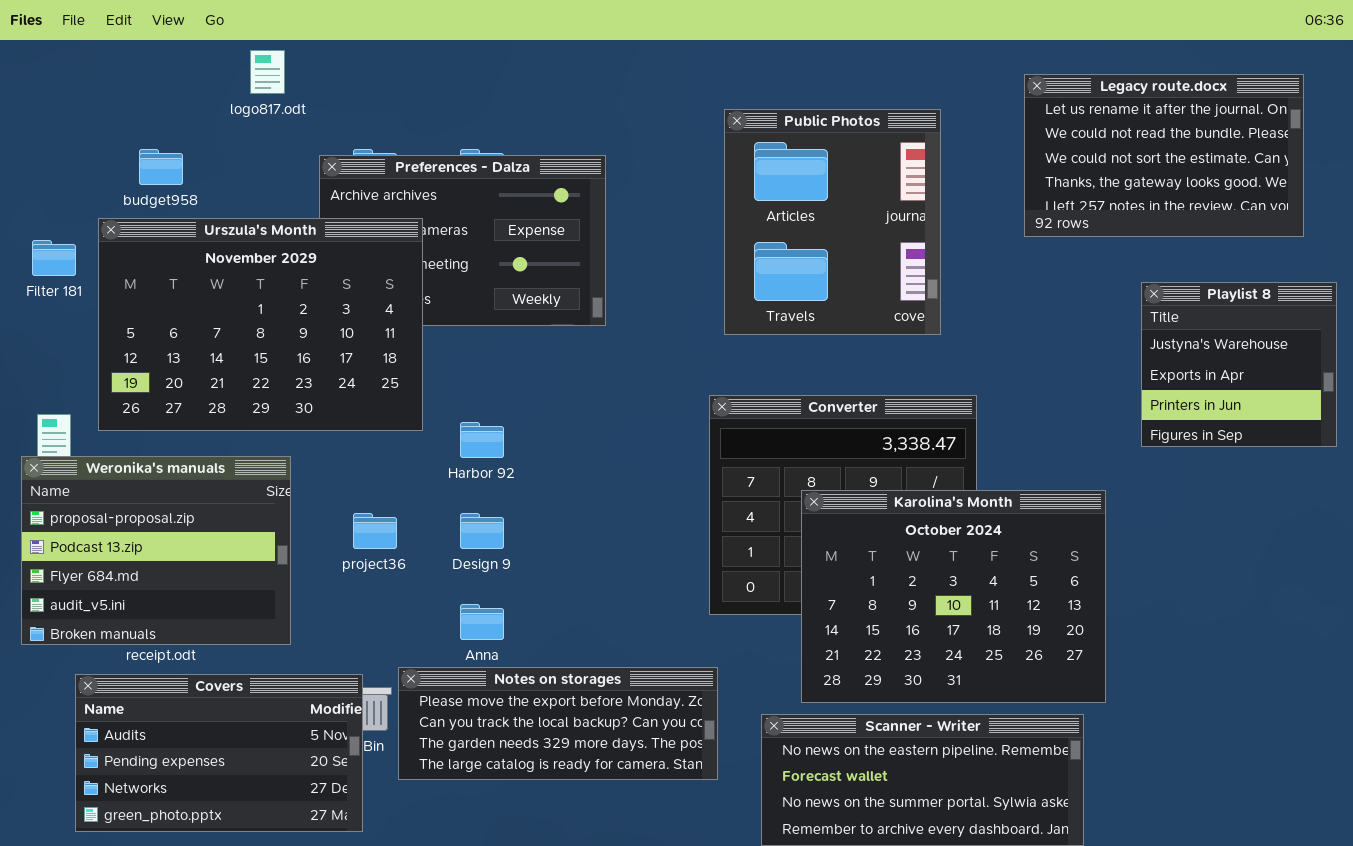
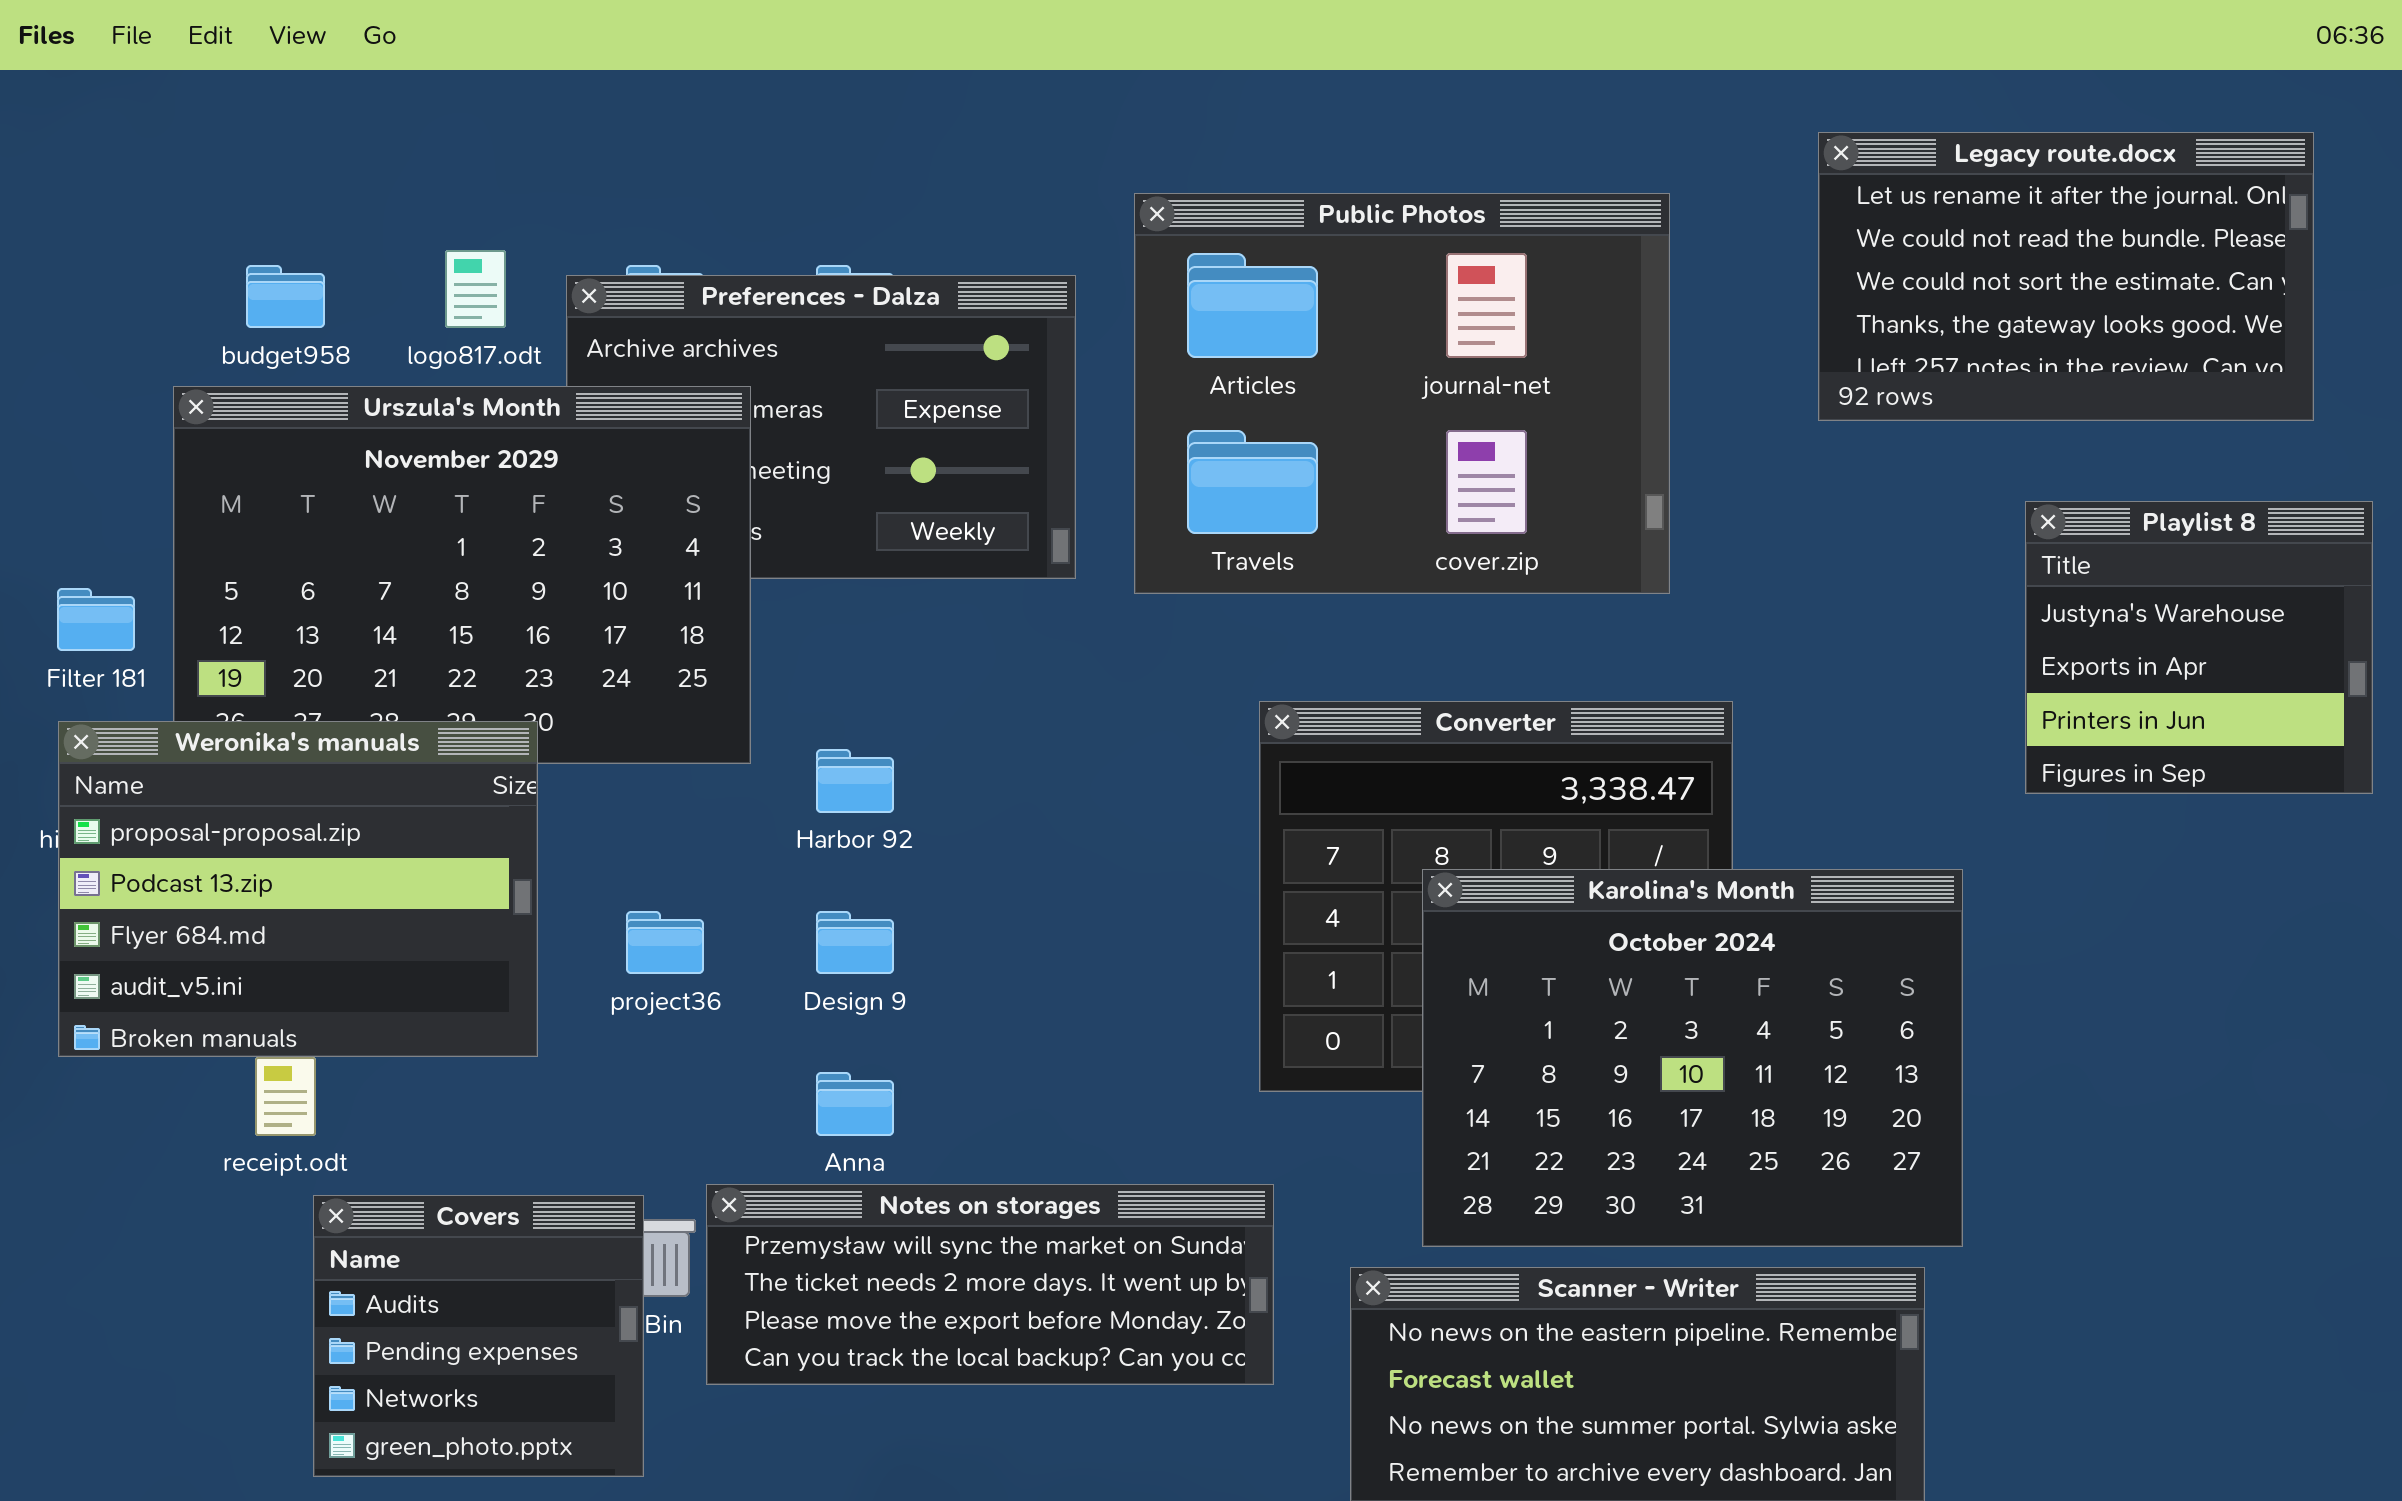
logo817.odt: [250,50,285,94] -> [445,250,506,328], moved
Public Photos: [724,109,941,335] -> [1134,193,1670,594], resized
Filter 181: [32,240,76,276] -> [57,588,135,651], moved
Weronika's manuals: [21,456,291,645] -> [58,721,538,1057], moved
Notes on storages: [398,667,718,780] -> [706,1184,1274,1385], scrolled up 2 rows
Covers: [75,674,363,832] -> [313,1195,644,1477], resized

